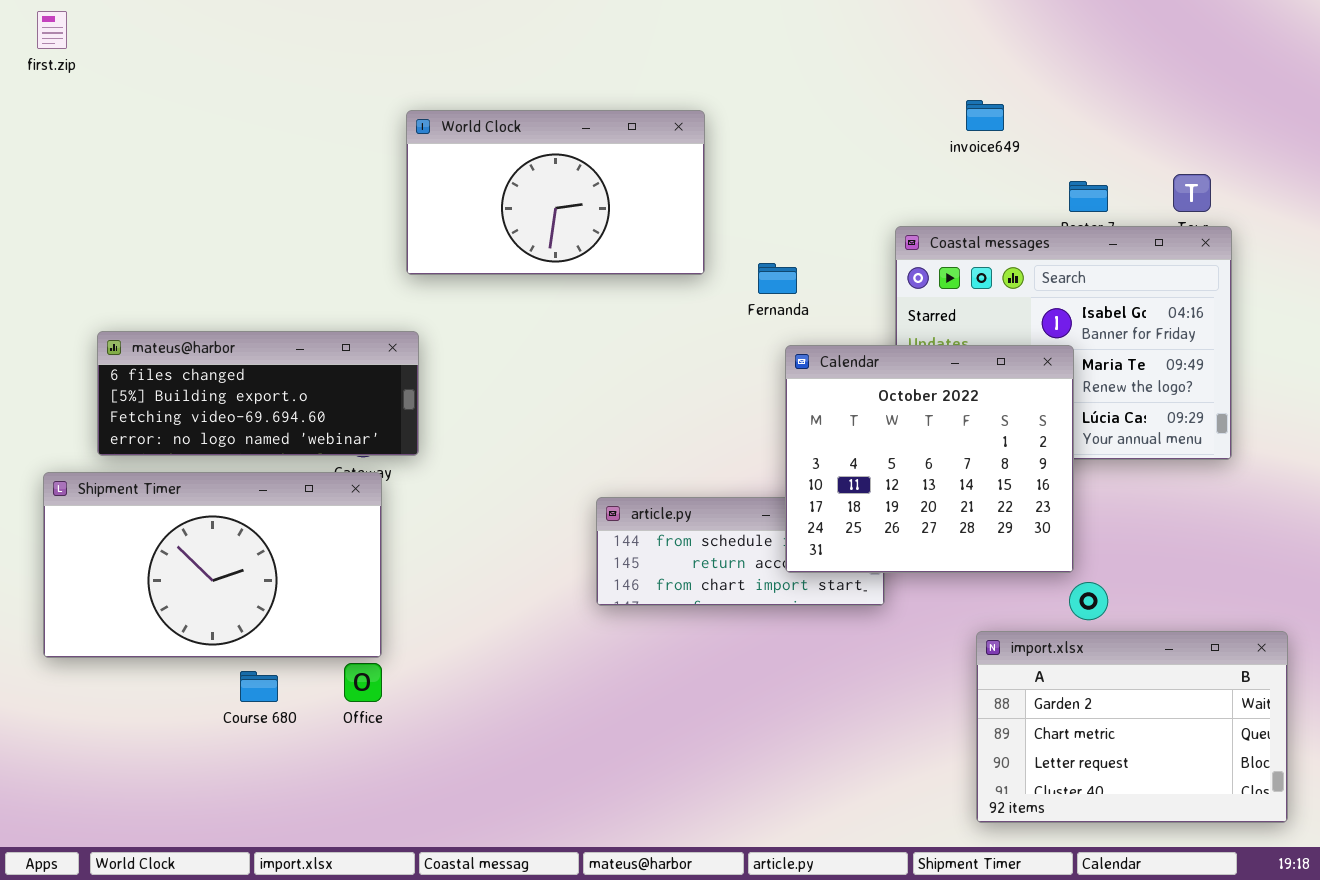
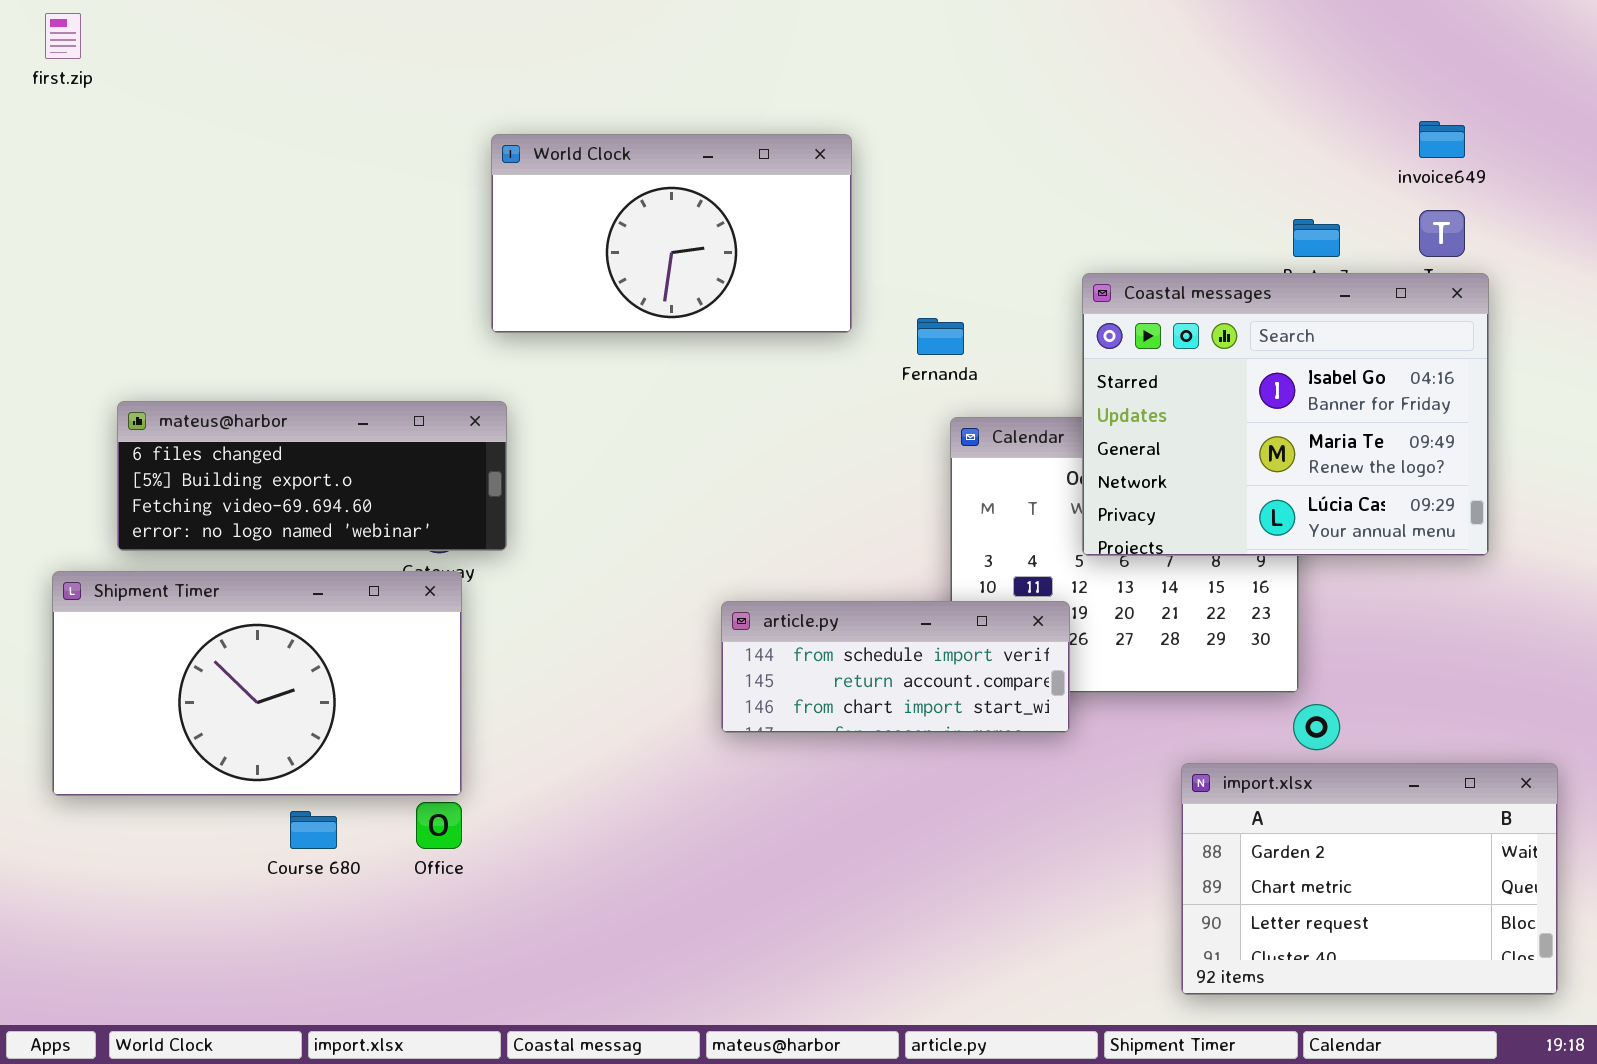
invoice649: [966,100,1004,131] -> [1419,121,1465,158], moved
Coastal messages: [895,226,1232,460] -> [1082,273,1489,556], raised
article.py: [596,497,885,606] -> [721,601,1070,733], raised

